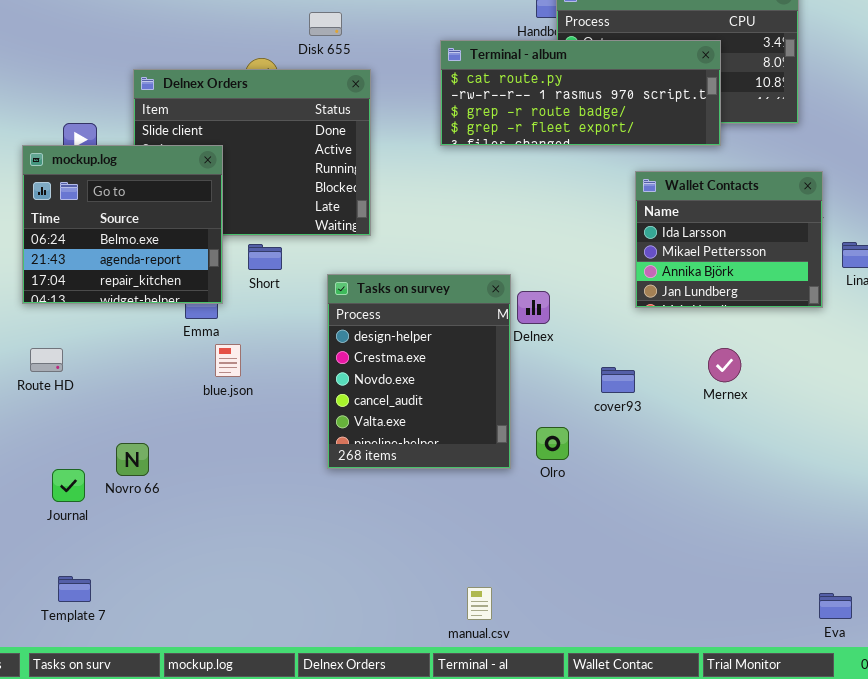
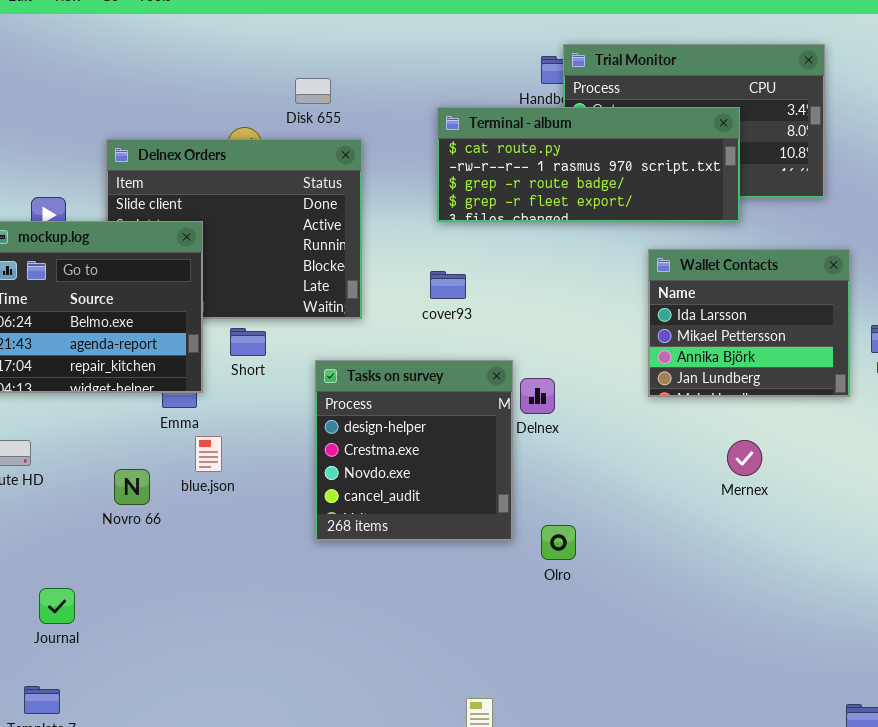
Tasks on survey: [327,274,511,469] -> [315,360,513,541], resized
cover93: [601,367,635,393] -> [430,271,466,299], moved
Novro 66: [116,443,149,476] -> [114,469,150,505], moved
Journal: [52,469,85,502] -> [39,588,75,624], moved

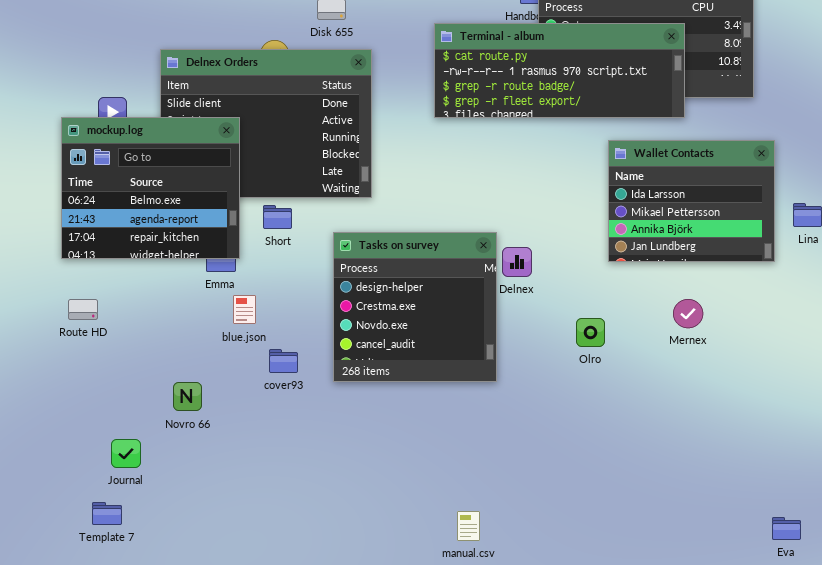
cover93: [430,271,466,299] -> [269,349,298,373], moved
Novro 66: [114,469,150,505] -> [173,382,202,411], moved
Olro: [541,525,576,560] -> [576,318,605,347], moved
Journal: [39,588,75,624] -> [111,439,141,468], moved

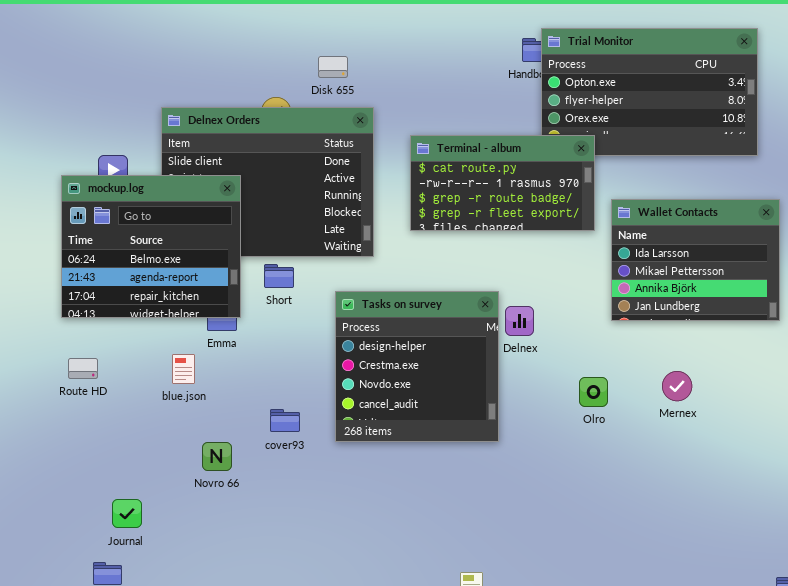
Terminal - album: [434,23,685,118] -> [410,135,595,231], moved, resized
blue.json: [233,295,256,324] -> [172,354,195,384], moved
Mernex: [673,299,703,328] -> [662,371,692,401], moved
Novro 66: [173,382,202,411] -> [202,442,232,471], moved

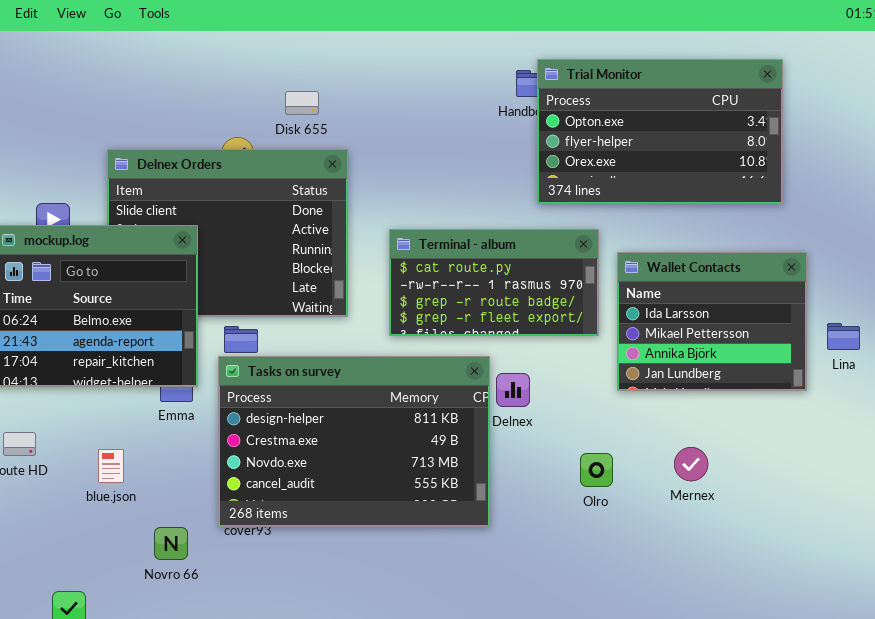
Terminal - album: [410,135,595,231] -> [389,229,599,336], moved
Tasks on survey: [335,291,499,442] -> [218,356,490,527], resized
blue.json: [172,354,195,384] -> [98,449,124,483], moved

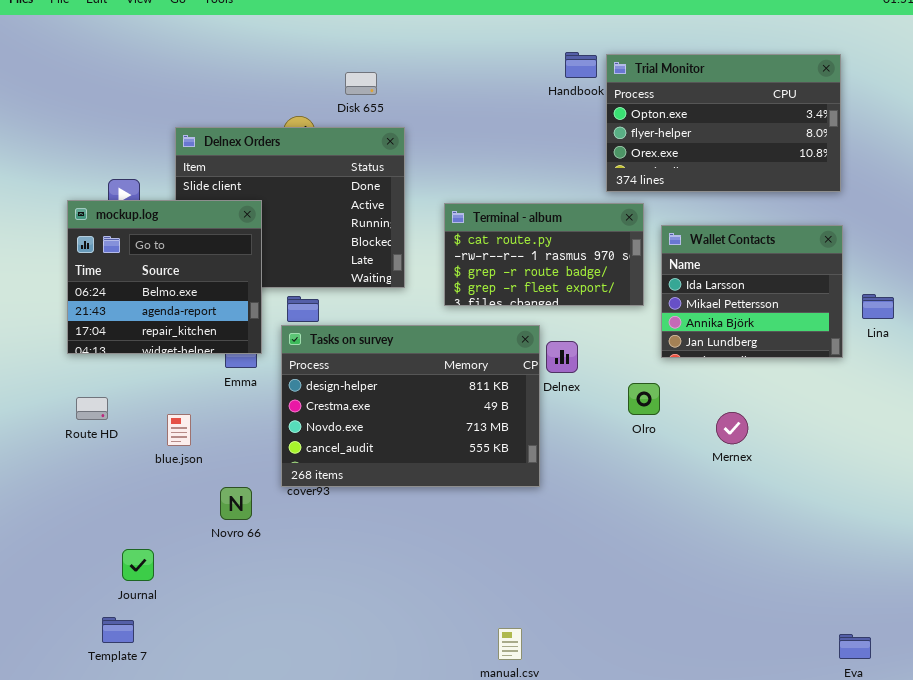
Trial Monitor: [537,59,783,204] -> [606,54,841,192], moved
Olro: [580,453,613,487] -> [628,383,660,415], moved

